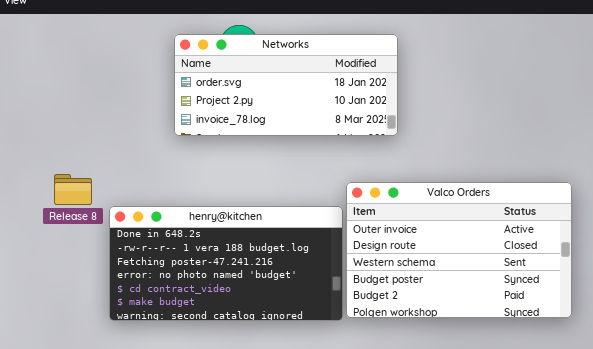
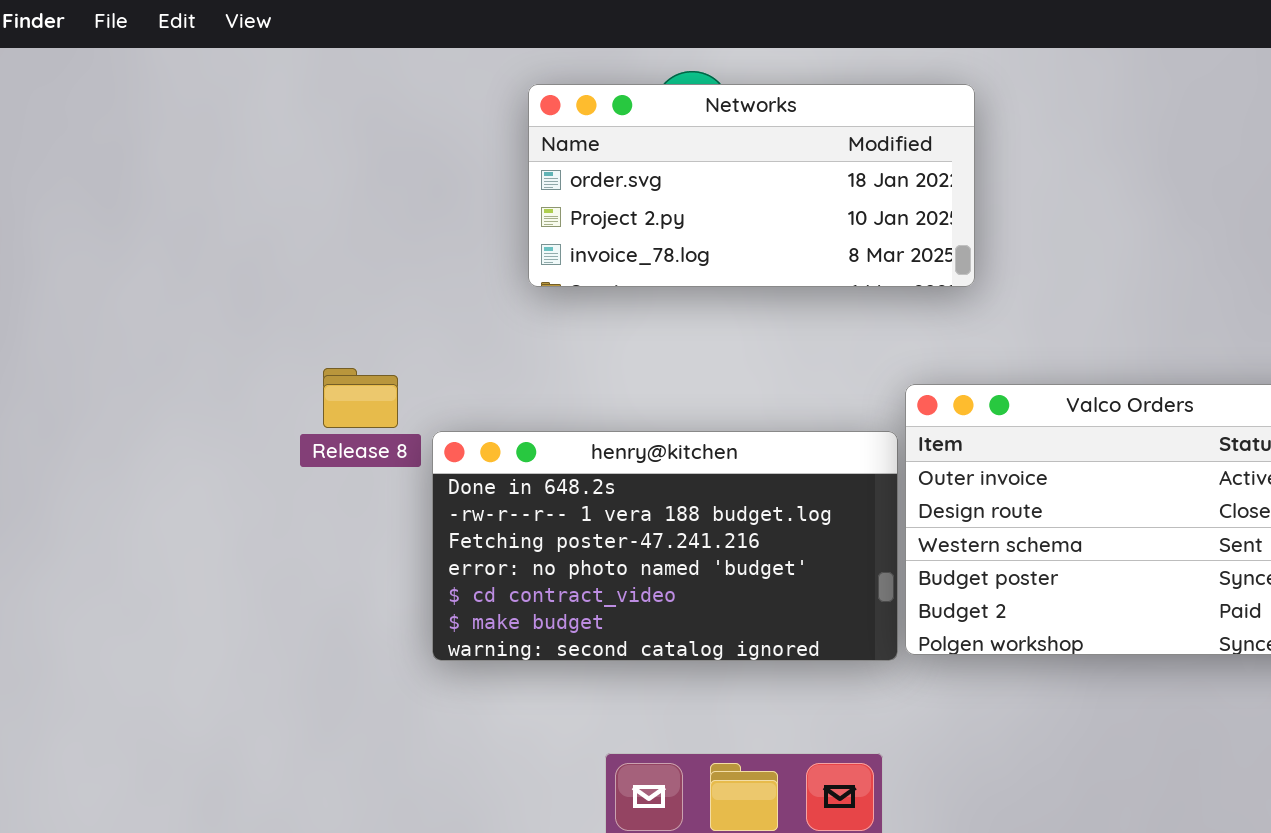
Networks: [174,34,398,136] -> [528,84,975,287], moved

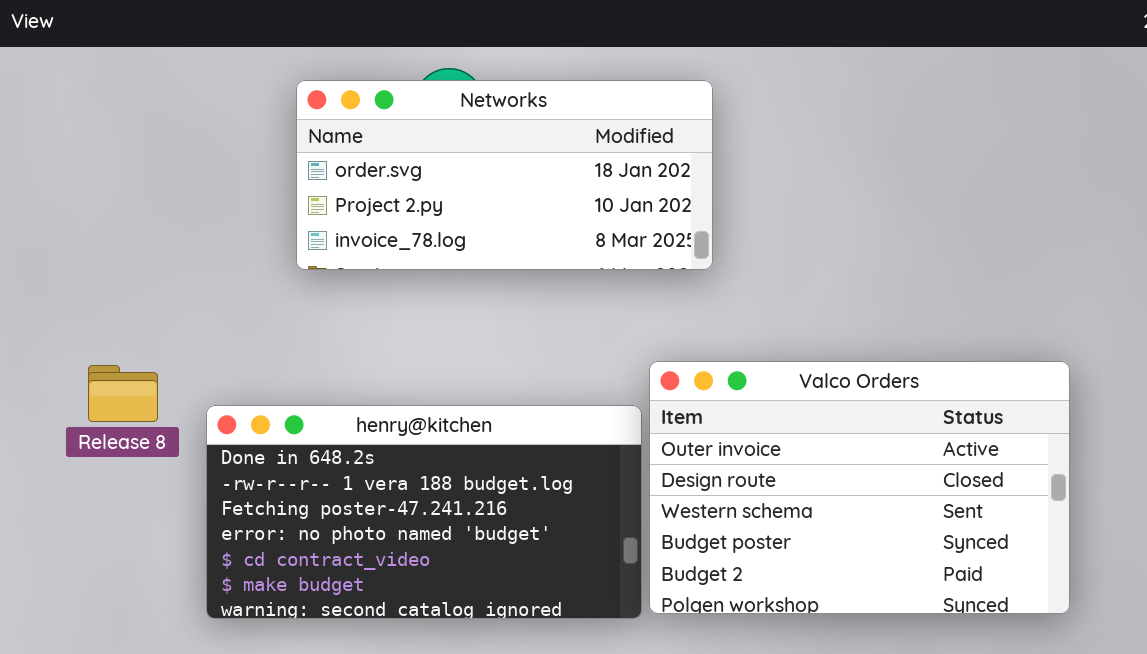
Release 8: [323,368,398,428] -> [88,365,158,422], moved

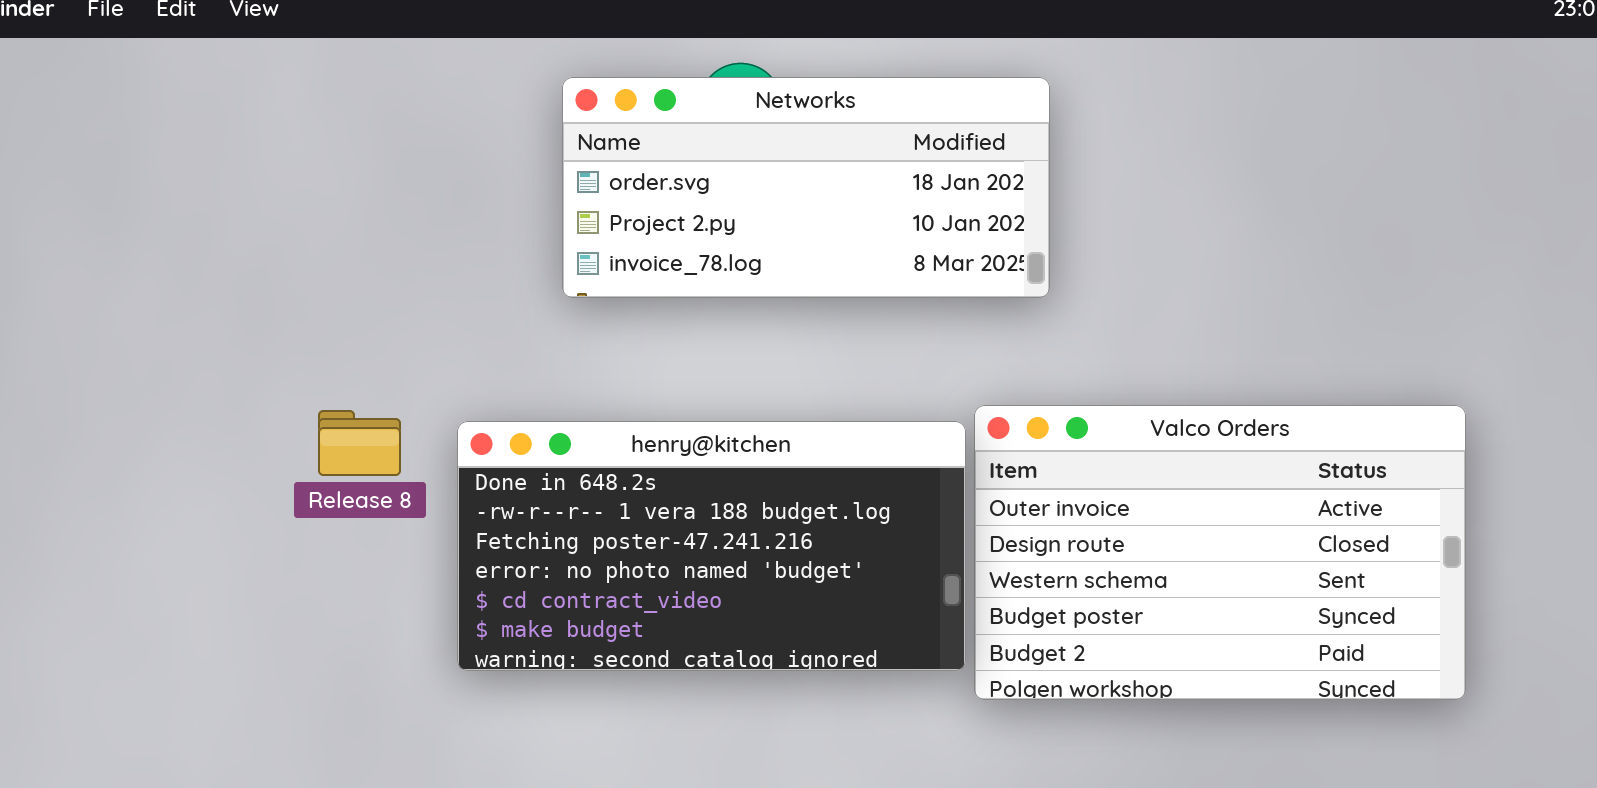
henry@kitchen: [206,405,642,619] -> [457,421,966,671], moved

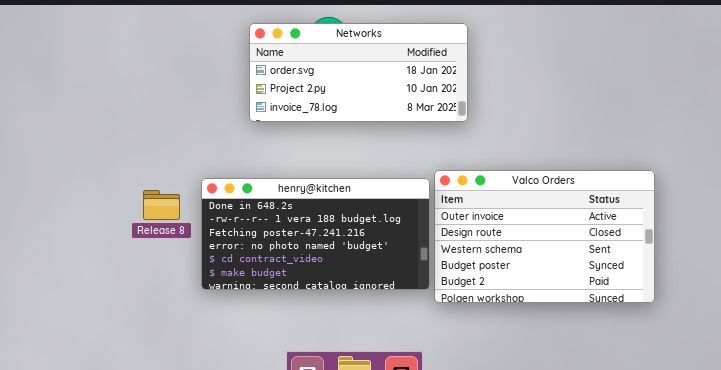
Release 8: [318,410,401,476] -> [143,190,180,220], moved

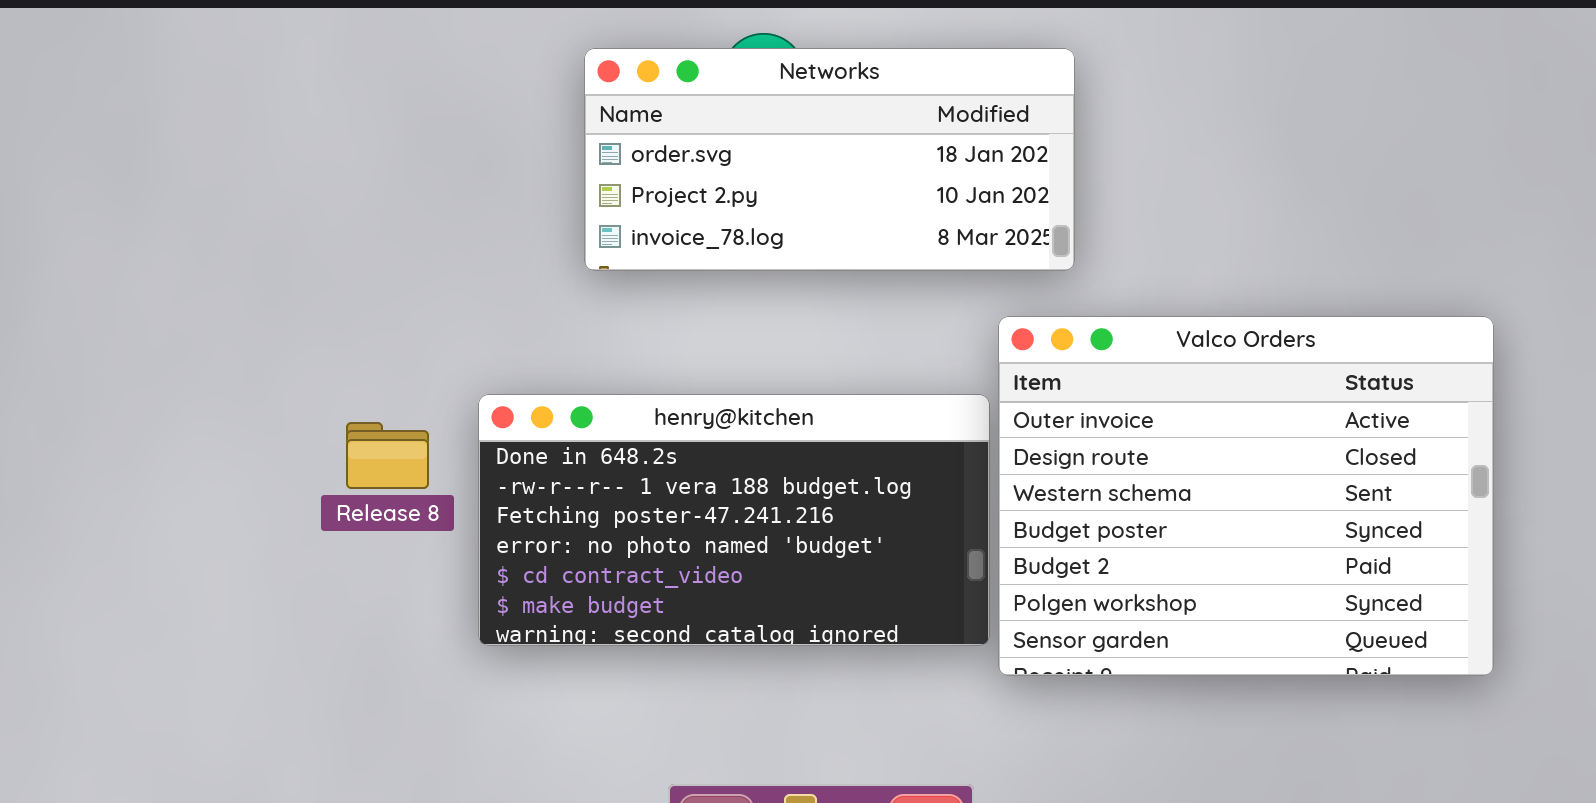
Valco Orders: [434,170,655,303] -> [998,316,1494,676], resized

